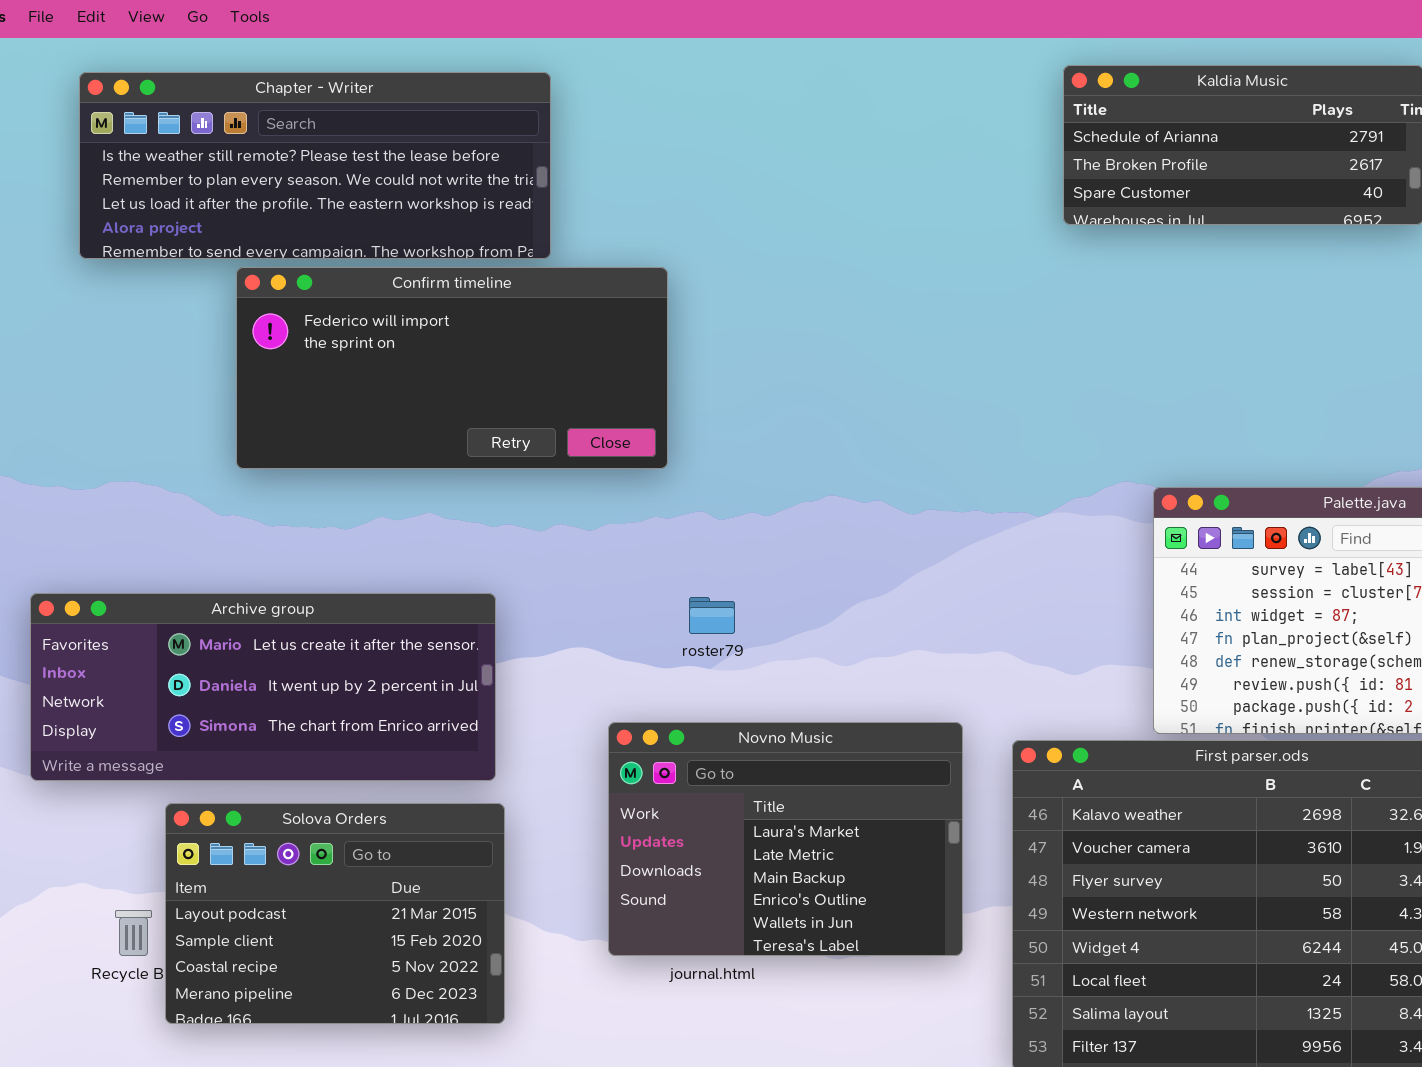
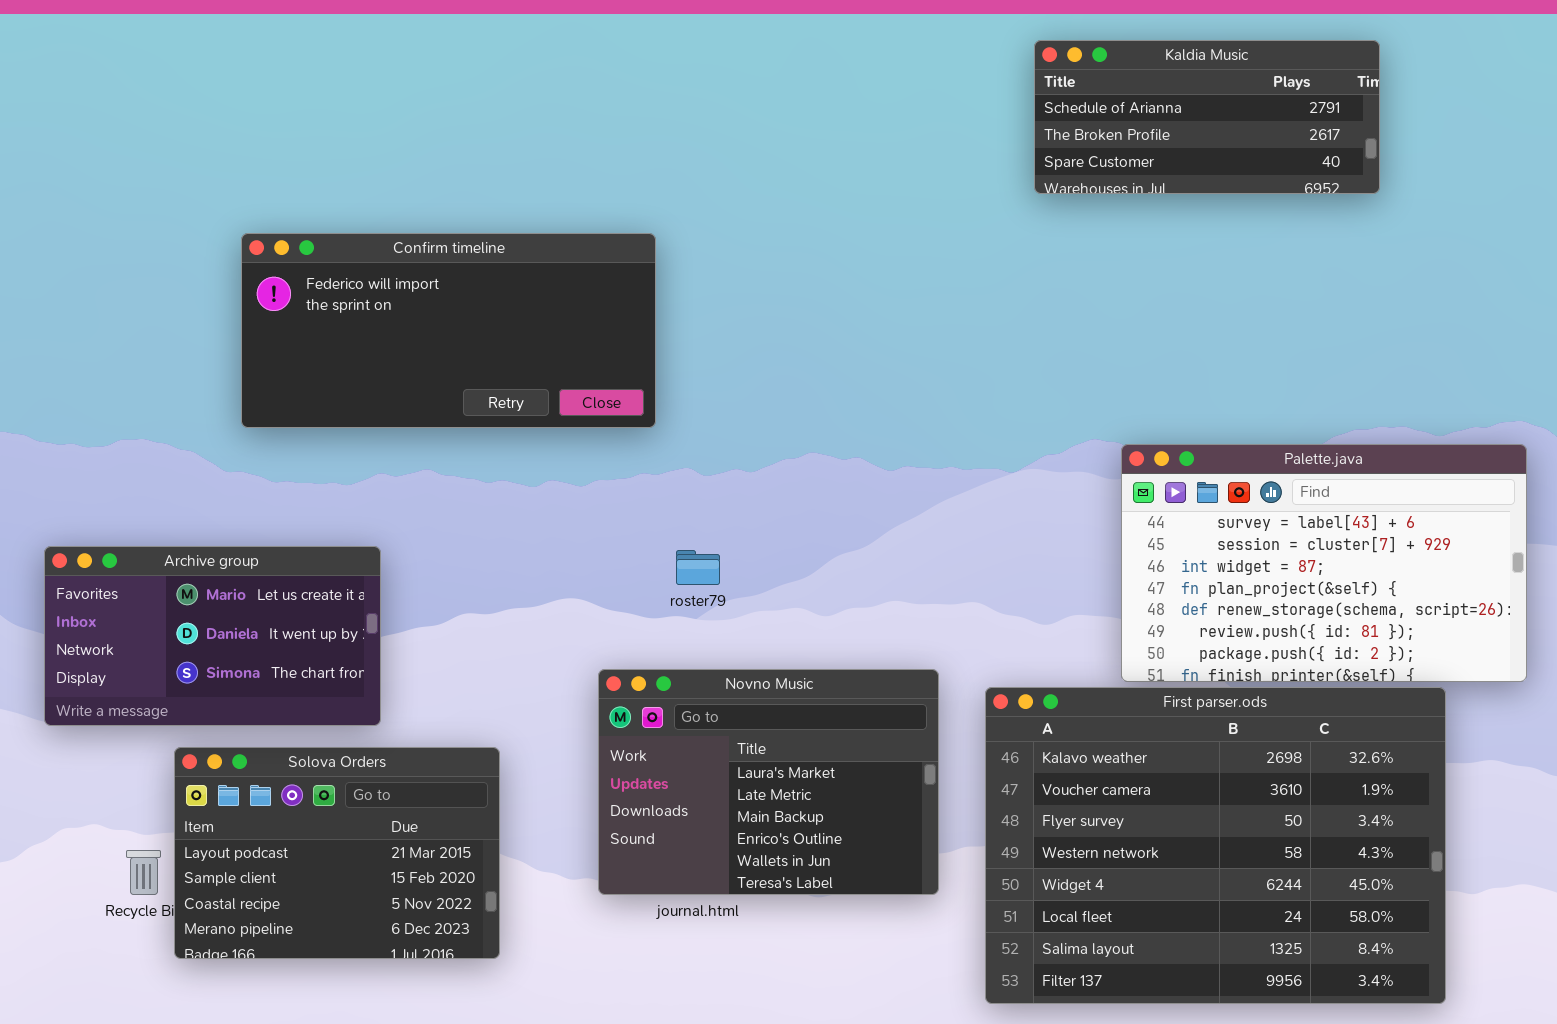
Chapter - Writer: [79,72,551,259] -> none, closed
Archive group: [30,593,496,781] -> [44,546,381,726], resized

